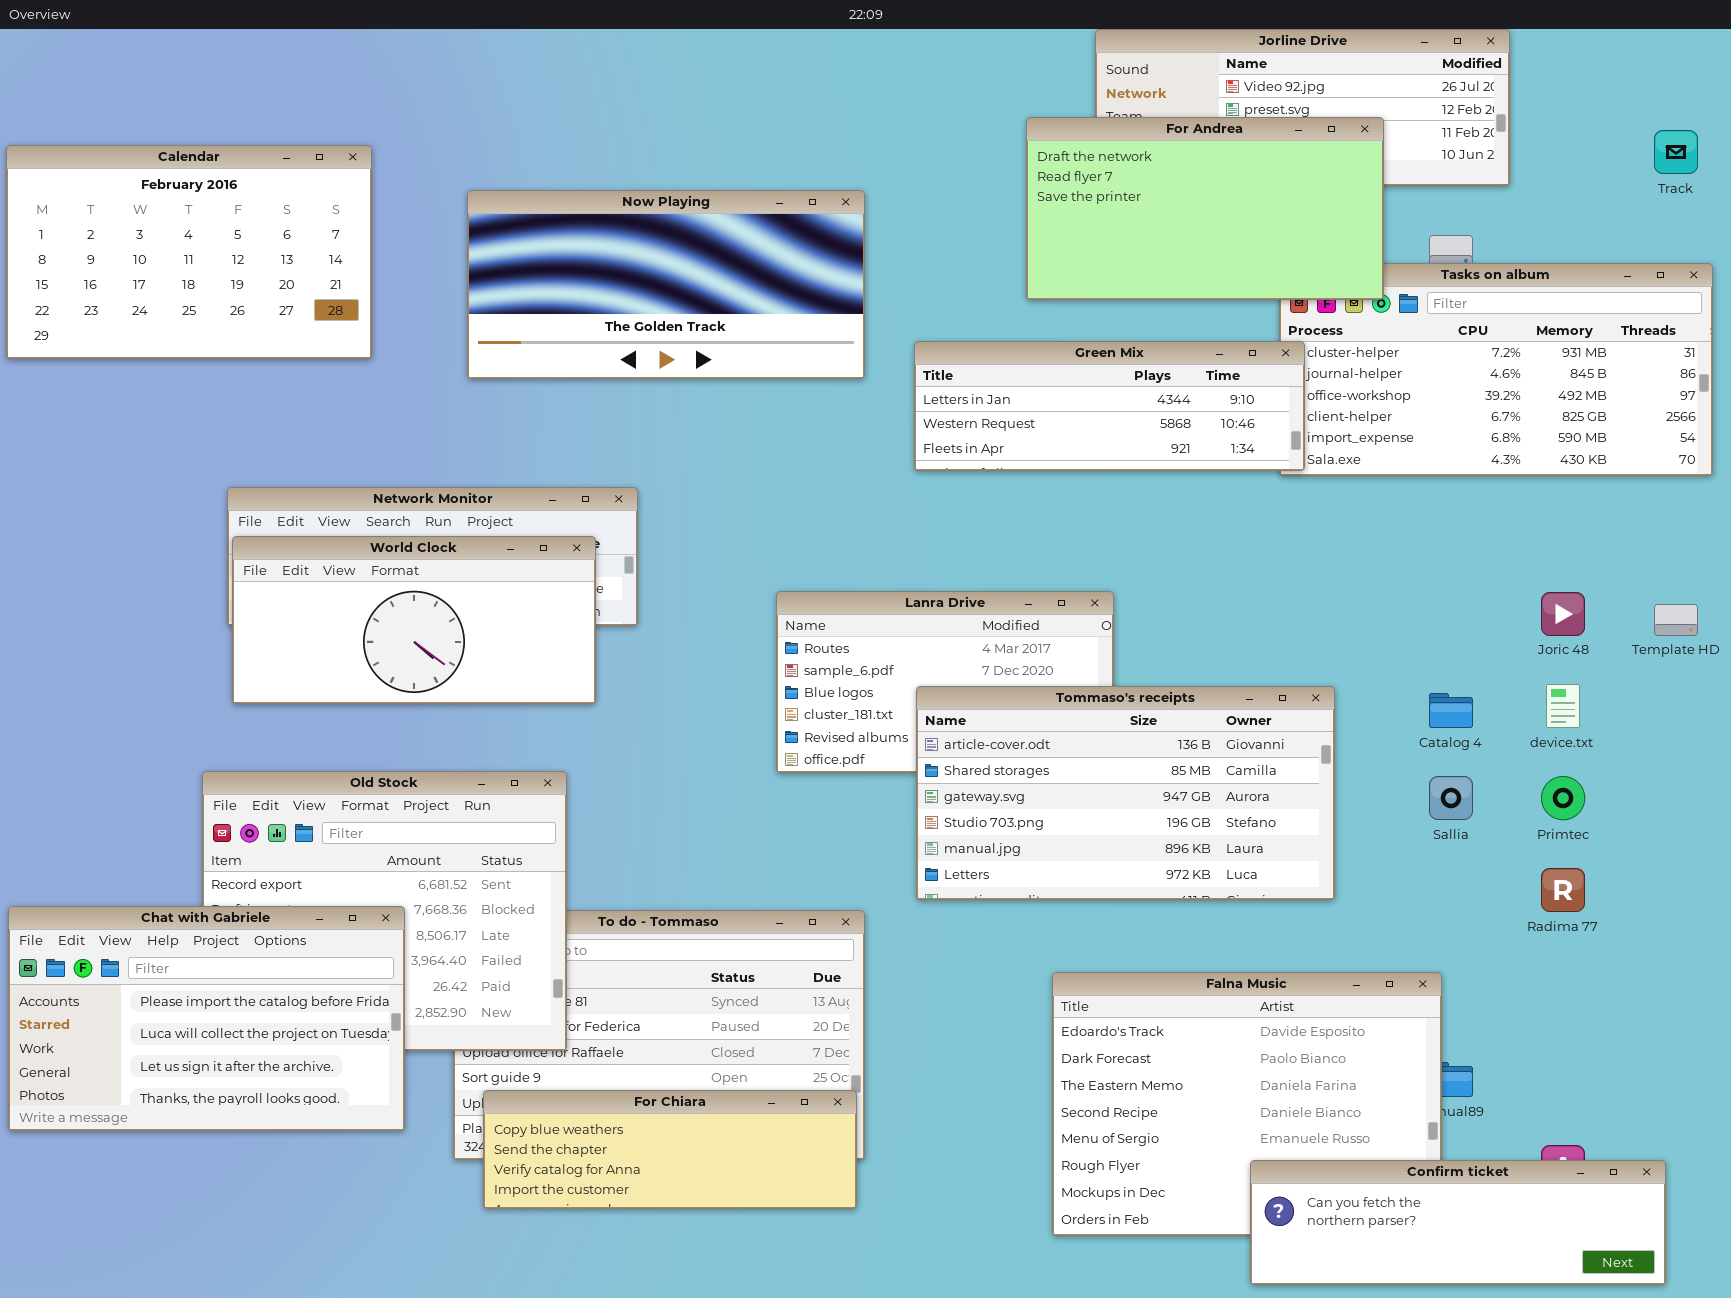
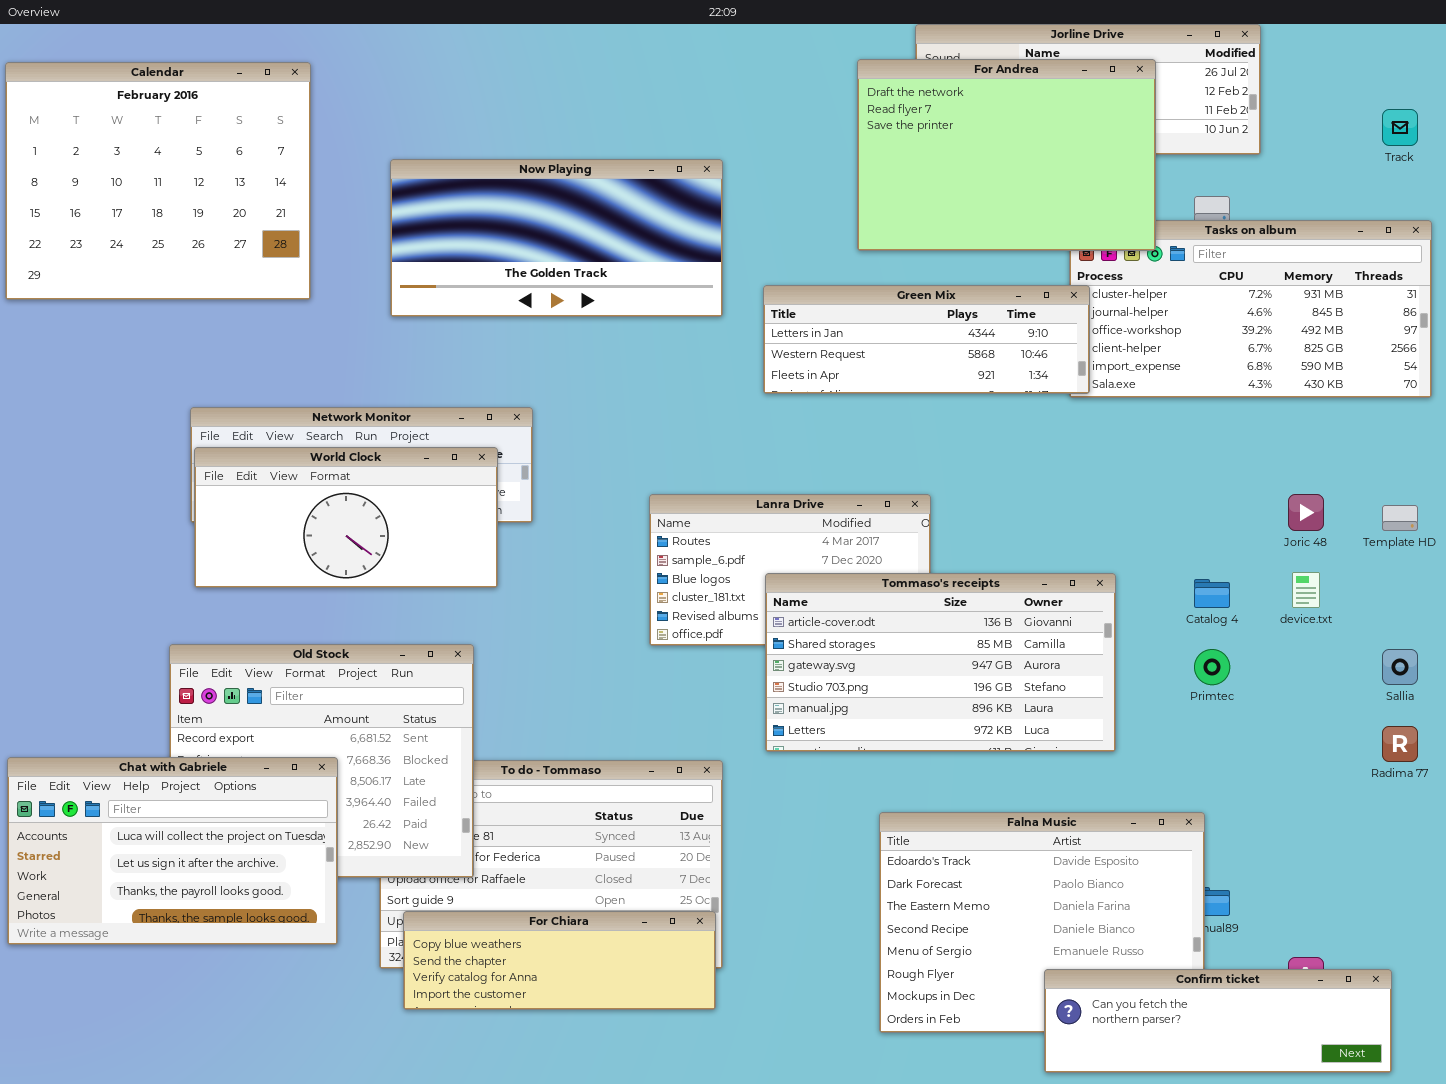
For Andrea: [1026,117,1384,300] -> [857,59,1156,251], resized
Calendar: [6,145,372,359] -> [5,62,311,300], resized
Sallia: [1429,776,1473,820] -> [1382,649,1418,685], moved
Primtec: [1541,776,1585,820] -> [1194,649,1230,685], moved
Radima 77: [1541,868,1585,912] -> [1382,726,1418,762], moved
Chat with Gabriele: [8,906,405,1131] -> [7,757,338,945], scrolled down 1 row

